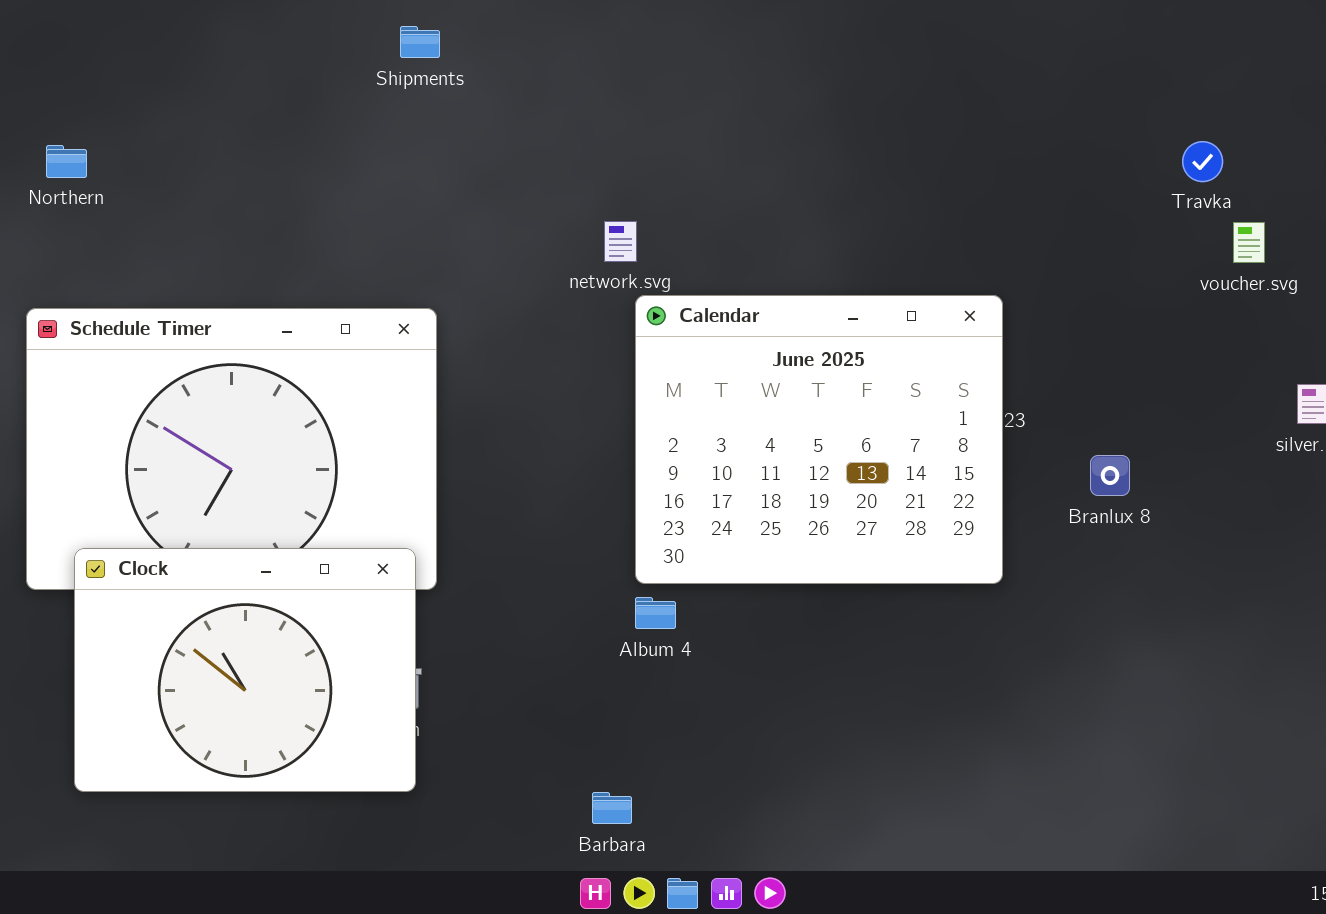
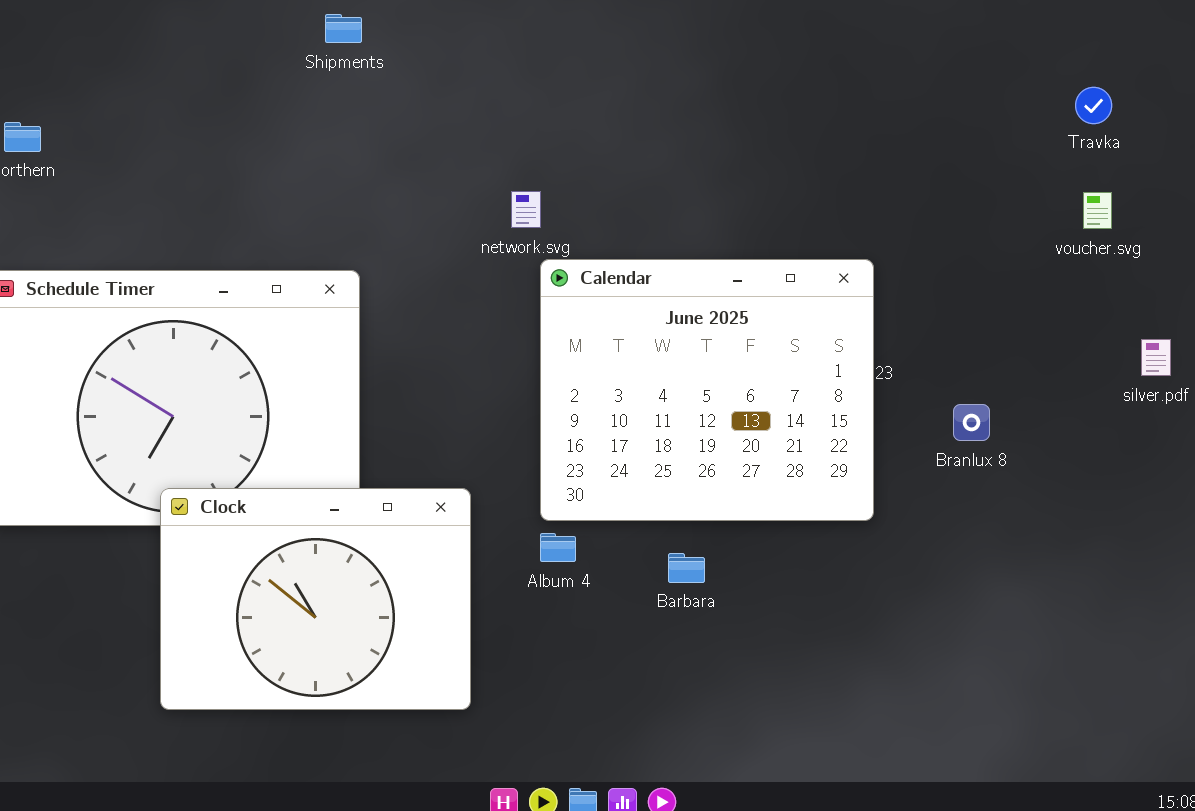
Travka: [1182,141,1223,182] -> [1075,87,1112,124], moved
Clock: [74,548,416,792] -> [160,488,471,710], moved
Barbara: [592,792,632,824] -> [668,553,705,583], moved

